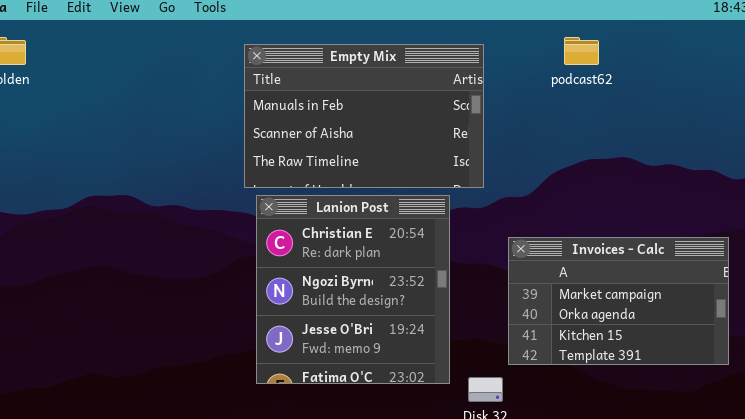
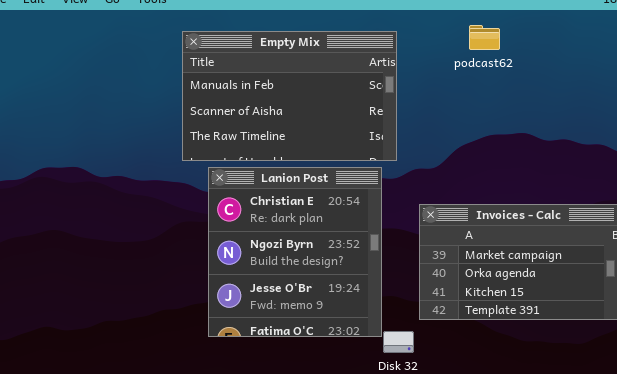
Lanion Post: [256,195,450,384] -> [208,167,382,337], moved

